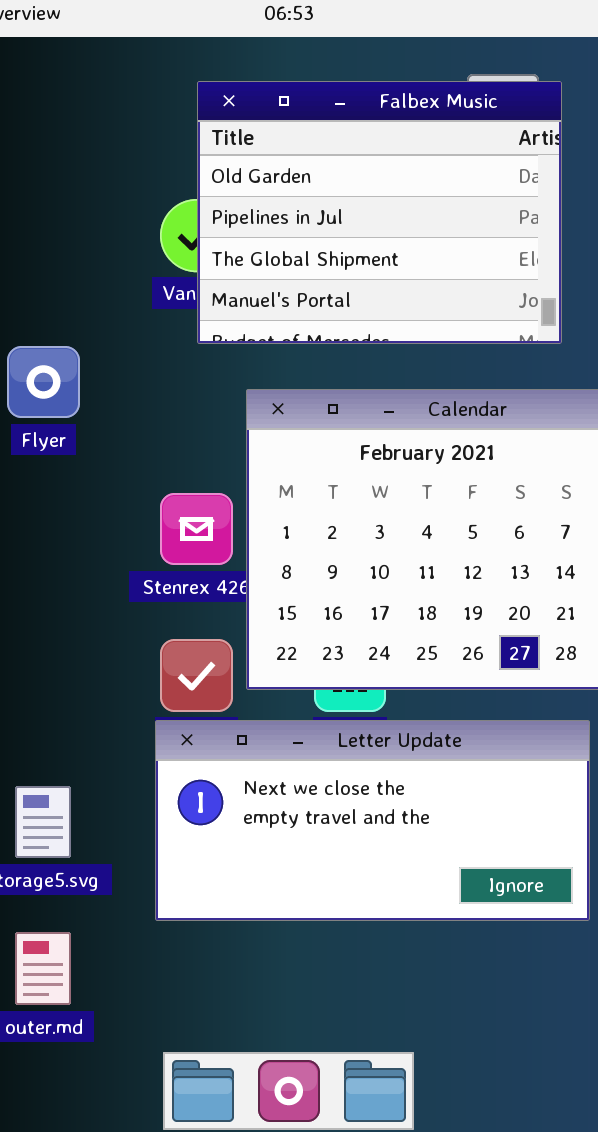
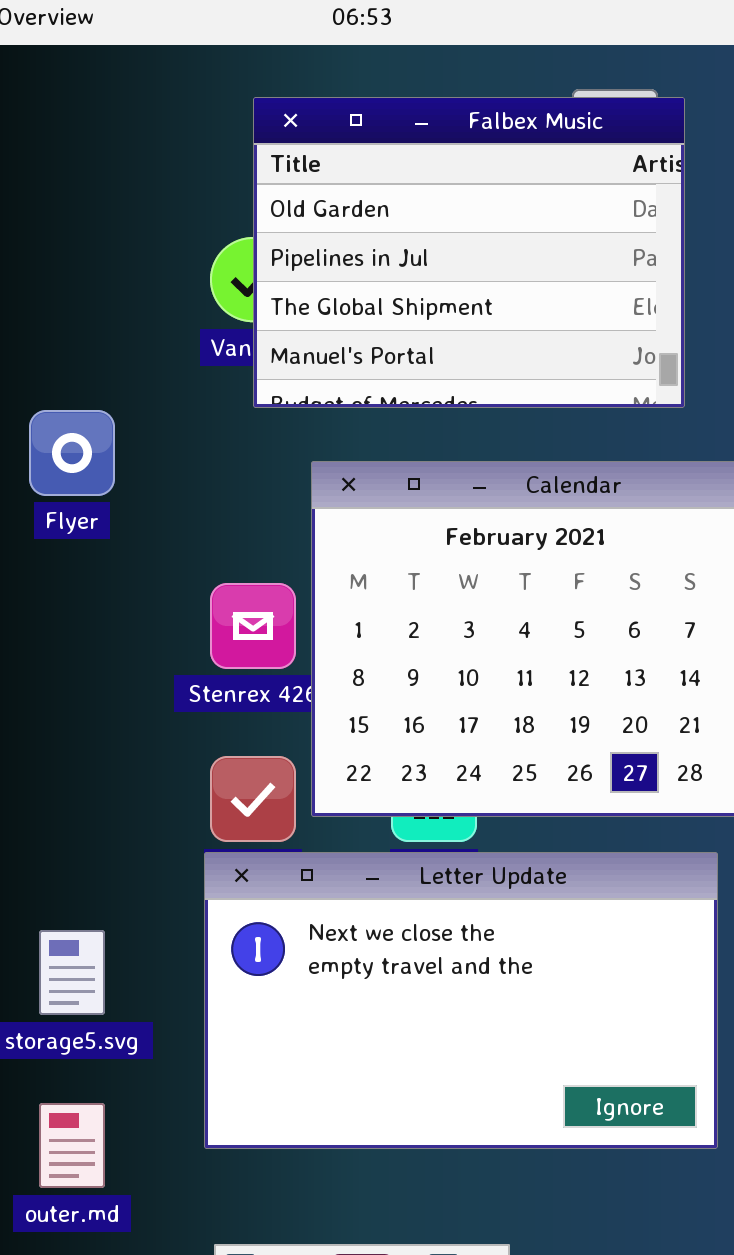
Letter Update: [155,720,590,921] -> [204,852,718,1149], resized

